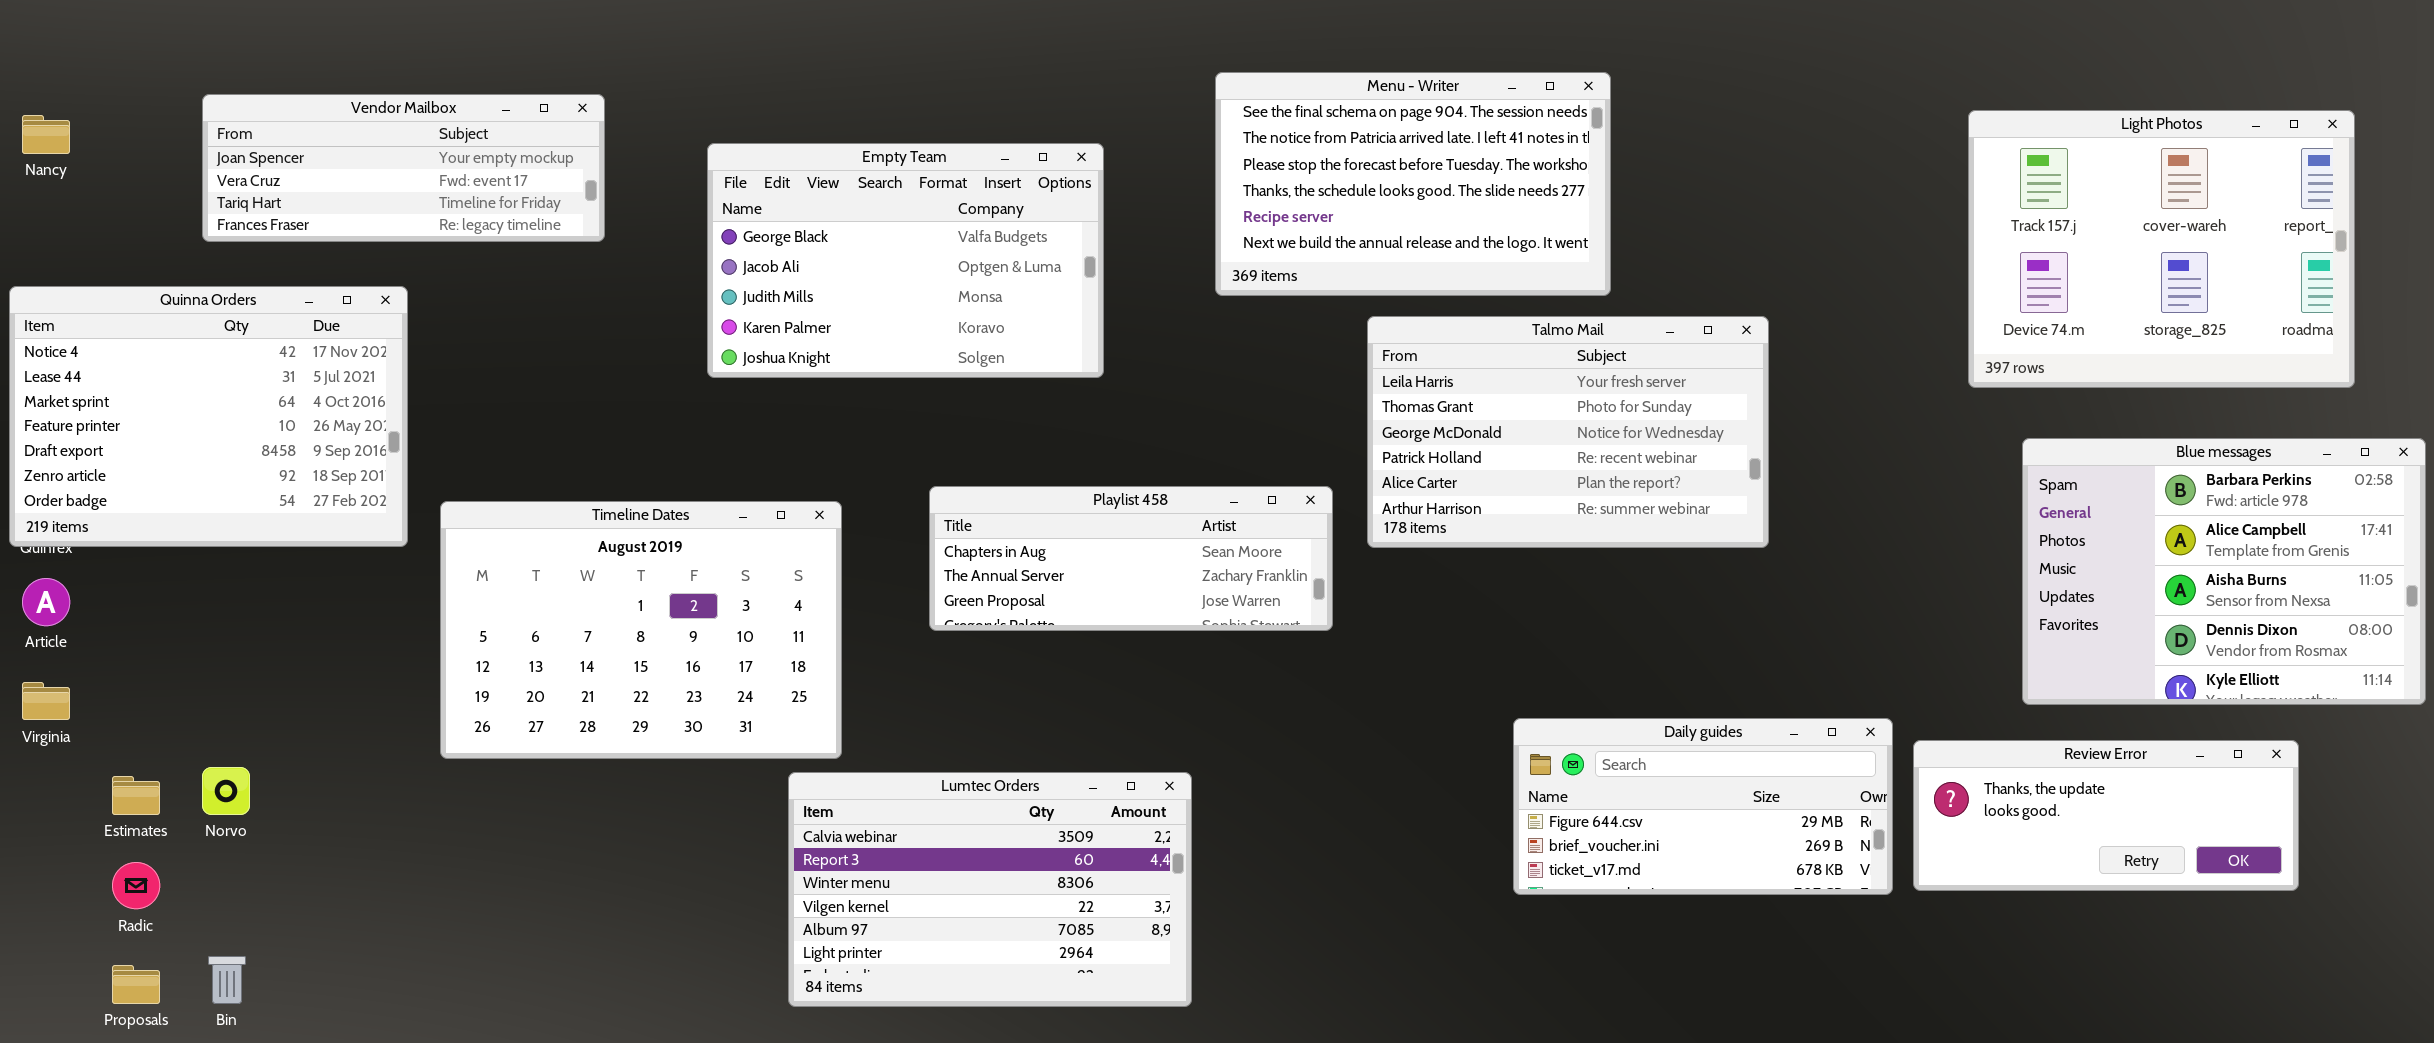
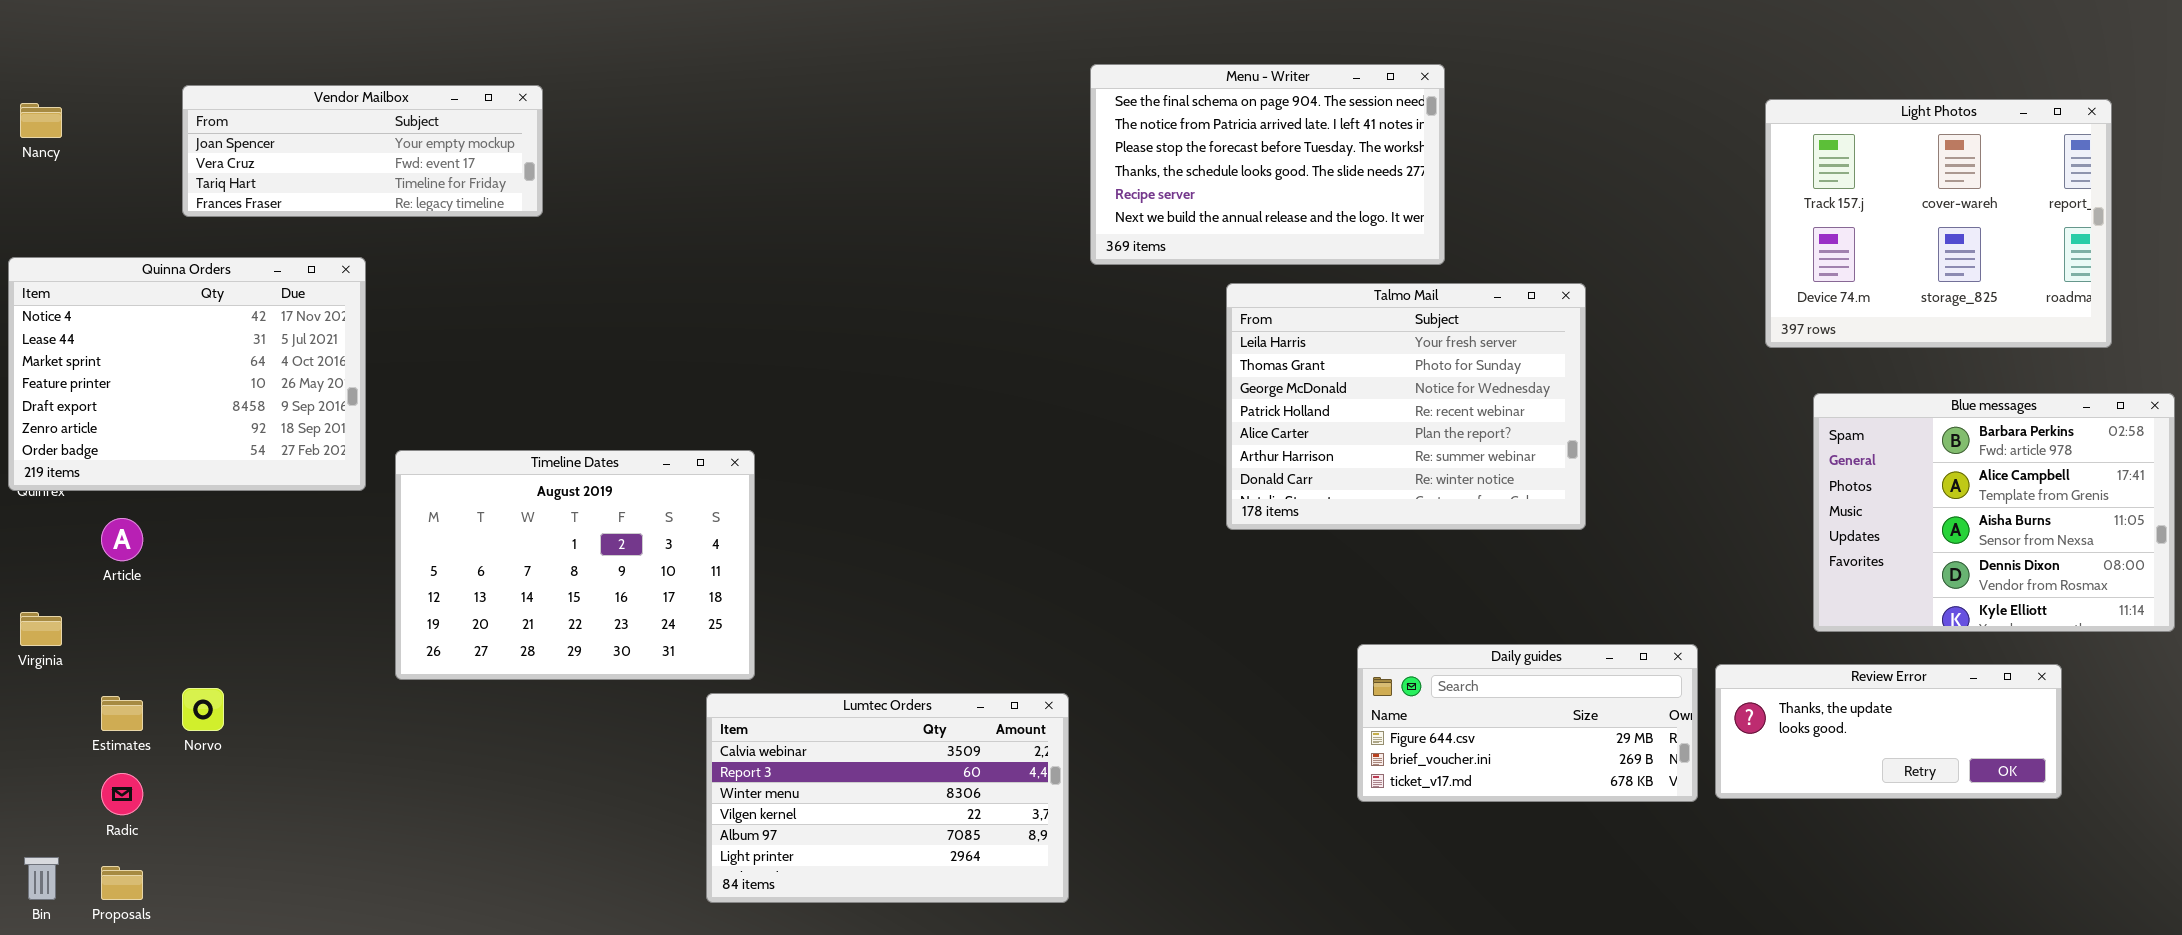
Empty Team: [707,143,1104,378] -> none, closed
Talmo Mail: [1367,316,1769,548] -> [1226,283,1586,530], resized
Playlist 458: [929,486,1333,631] -> none, closed
Article: [22,578,70,626] -> [101,518,143,561], moved
Bin: [208,956,246,1004] -> [24,857,59,900], moved

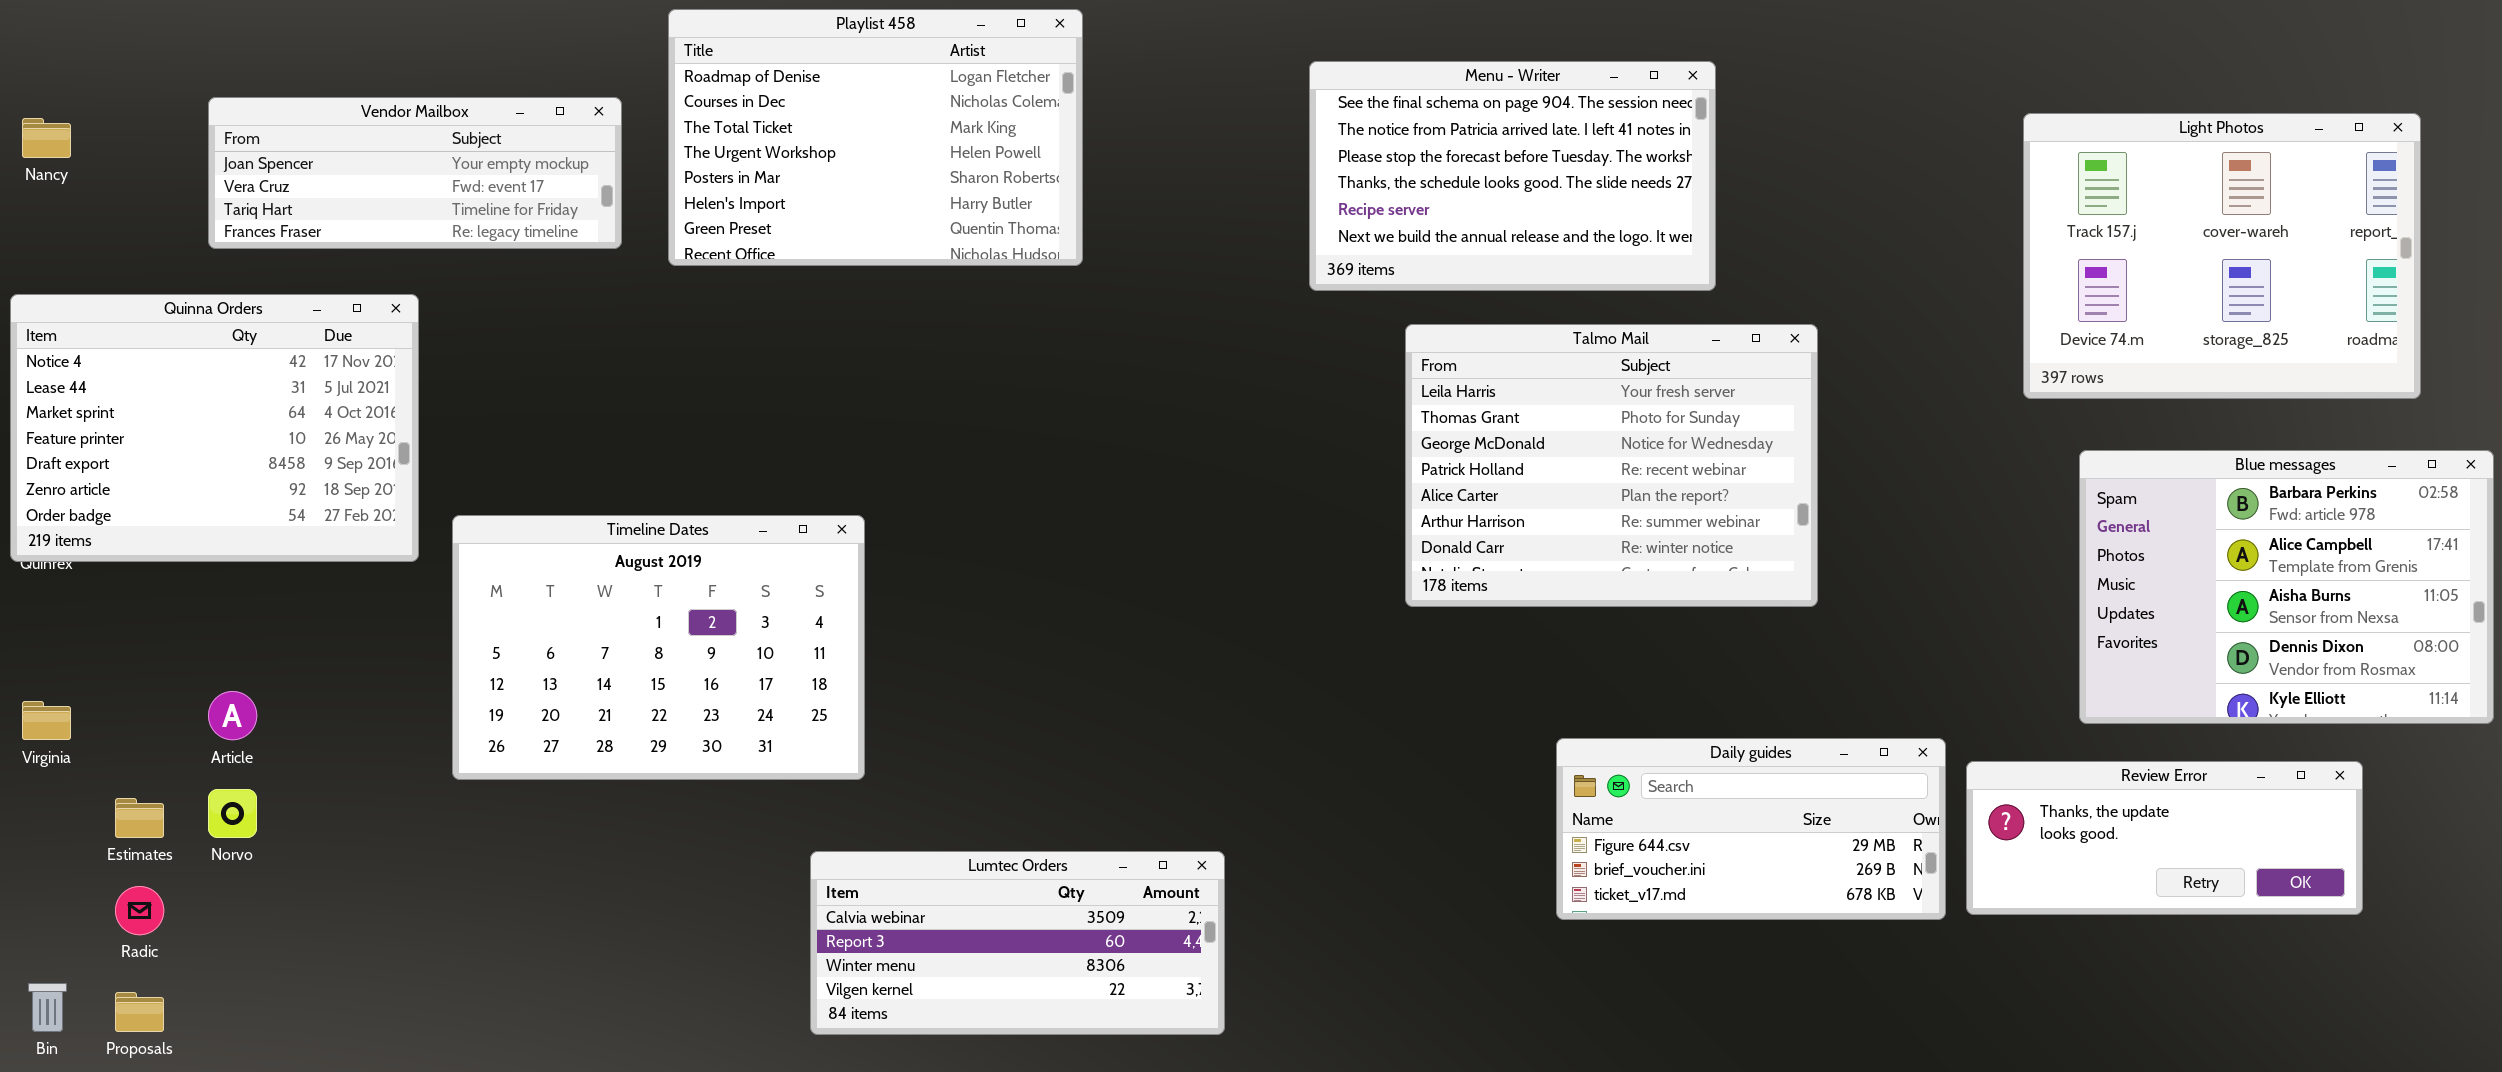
Playlist 458: none -> [668,9,1083,266], opened
Menu - Writer: [1090,64,1445,265] -> [1309,61,1716,291], moved
Article: [101,518,143,561] -> [208,691,257,740], moved
Lumtec Orders: [706,693,1069,903] -> [810,851,1225,1035], resized

